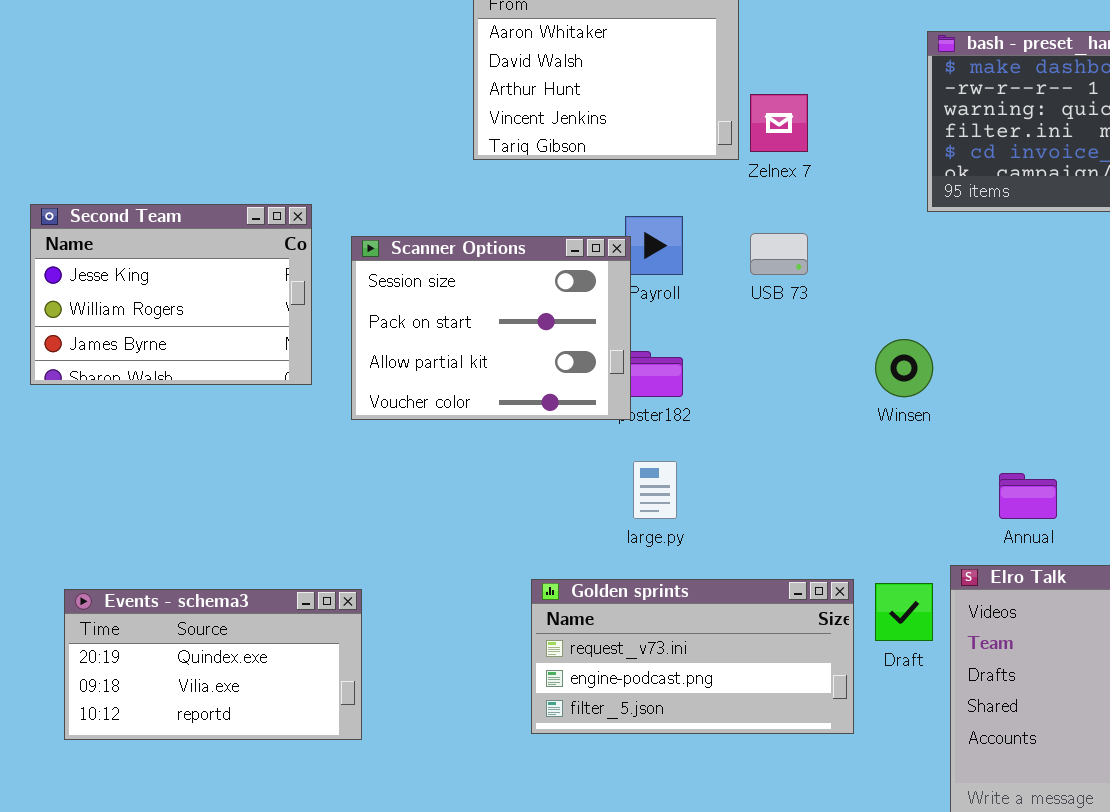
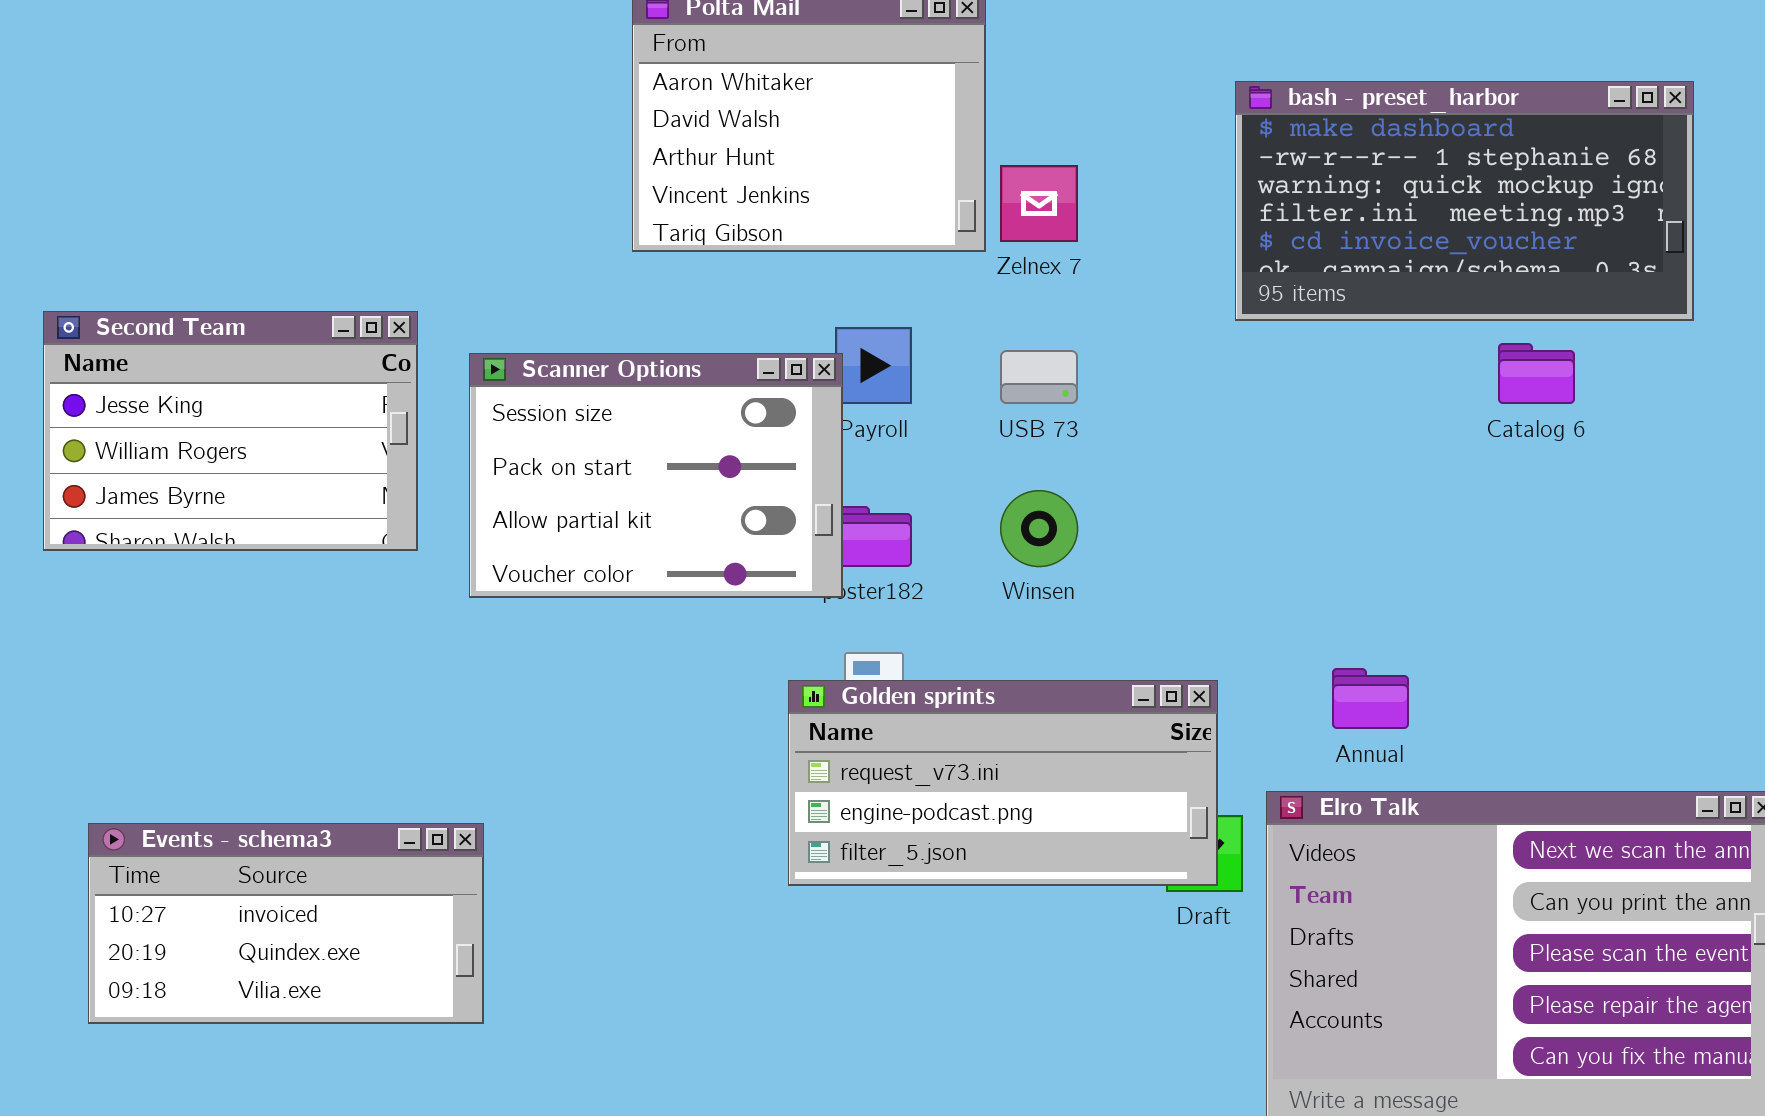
Winsen: [875,339,933,397] -> [1000,490,1078,567], moved
Golden sprints: [531,579,854,734] -> [788,680,1218,886], moved
Events - schema3: [64,589,362,740] -> [88,823,484,1024], scrolled up 1 row

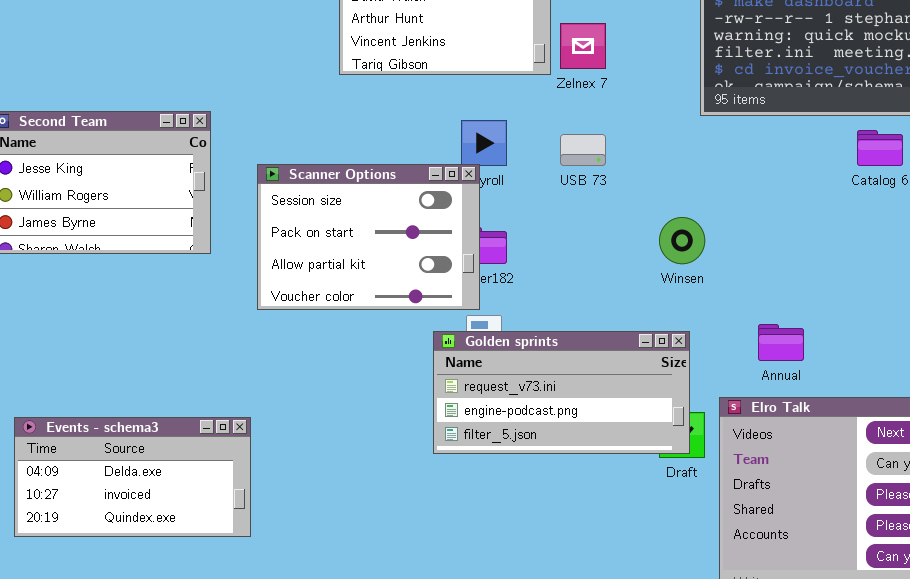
Scanner Options: [469,353,843,598] -> [257,164,480,310], moved
Winsen: [1000,490,1078,567] -> [659,217,705,264], moved
Events - schema3: [88,823,484,1024] -> [14,417,251,537], scrolled up 1 row

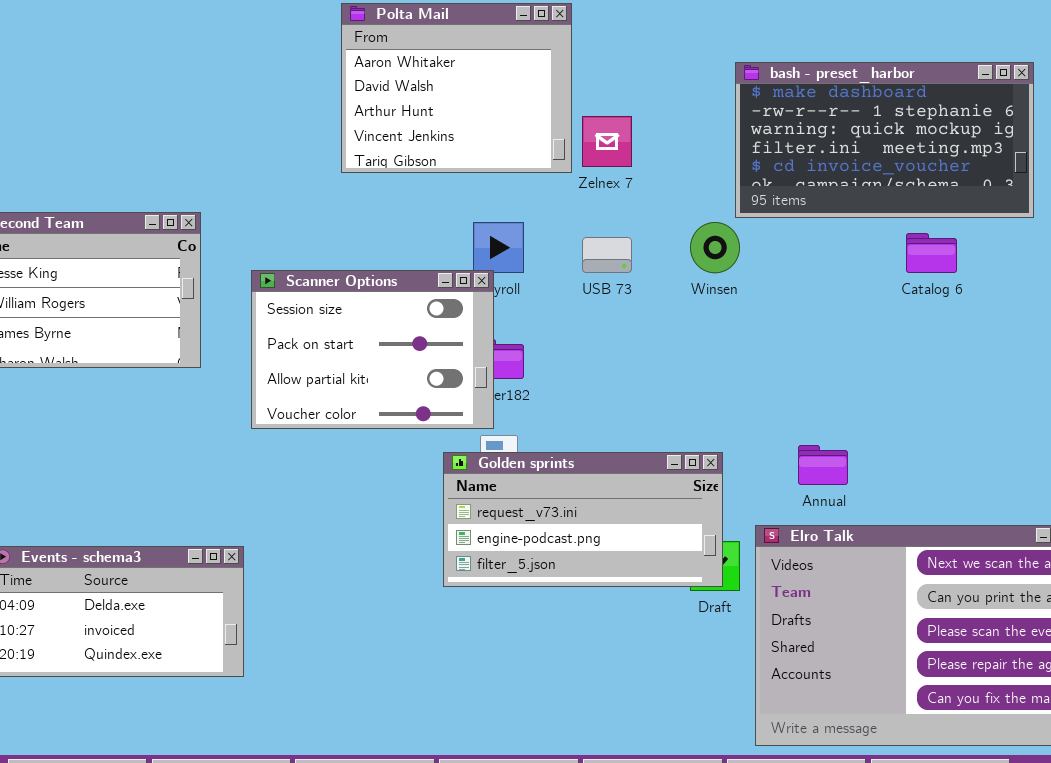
Winsen: [659,217,705,264] -> [690,222,740,273], moved

